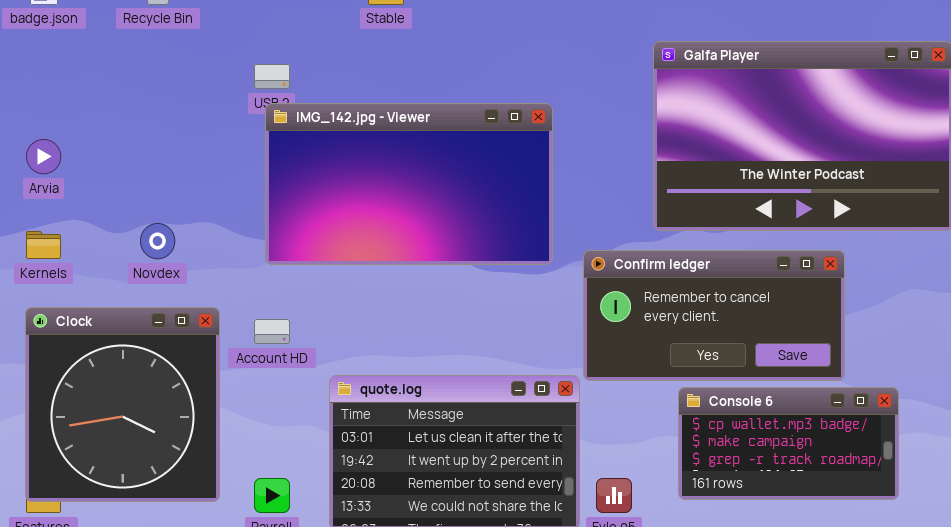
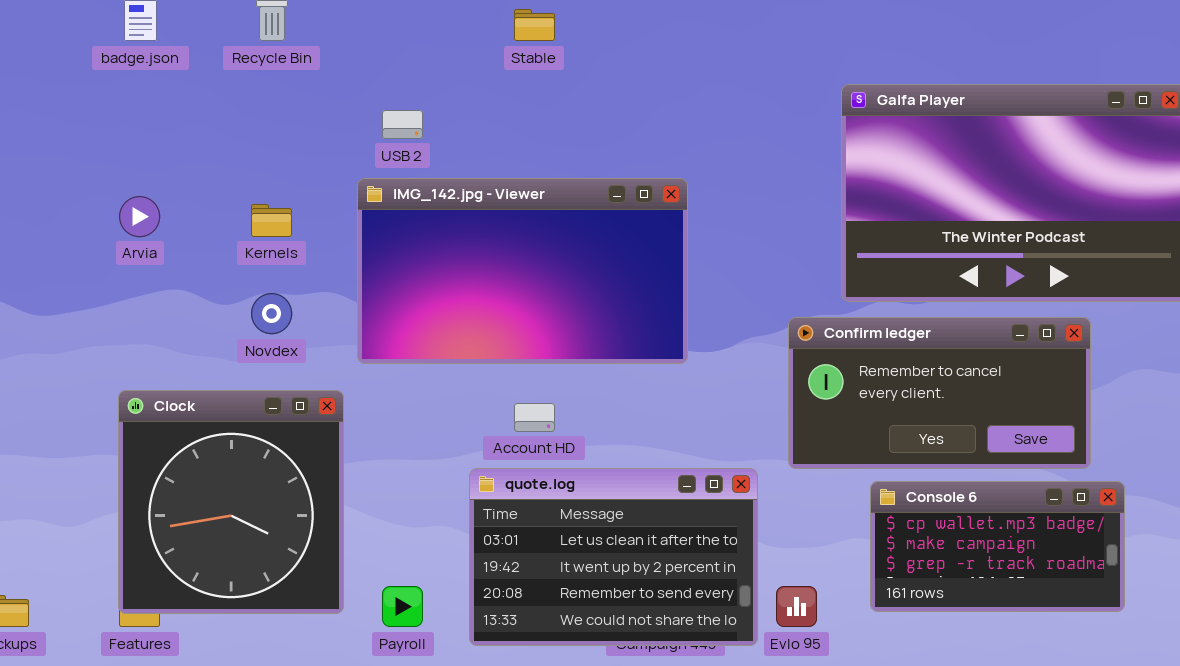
IMG_142.jpg - Viewer: [265,103,553,265] -> [357,178,688,364], moved
Kernels: [26,231,61,259] -> [251,204,292,237], moved
Confirm ledger: [583,250,845,381] -> [788,317,1091,469], moved
Account HD: [254,319,290,344] -> [514,403,555,432], moved

